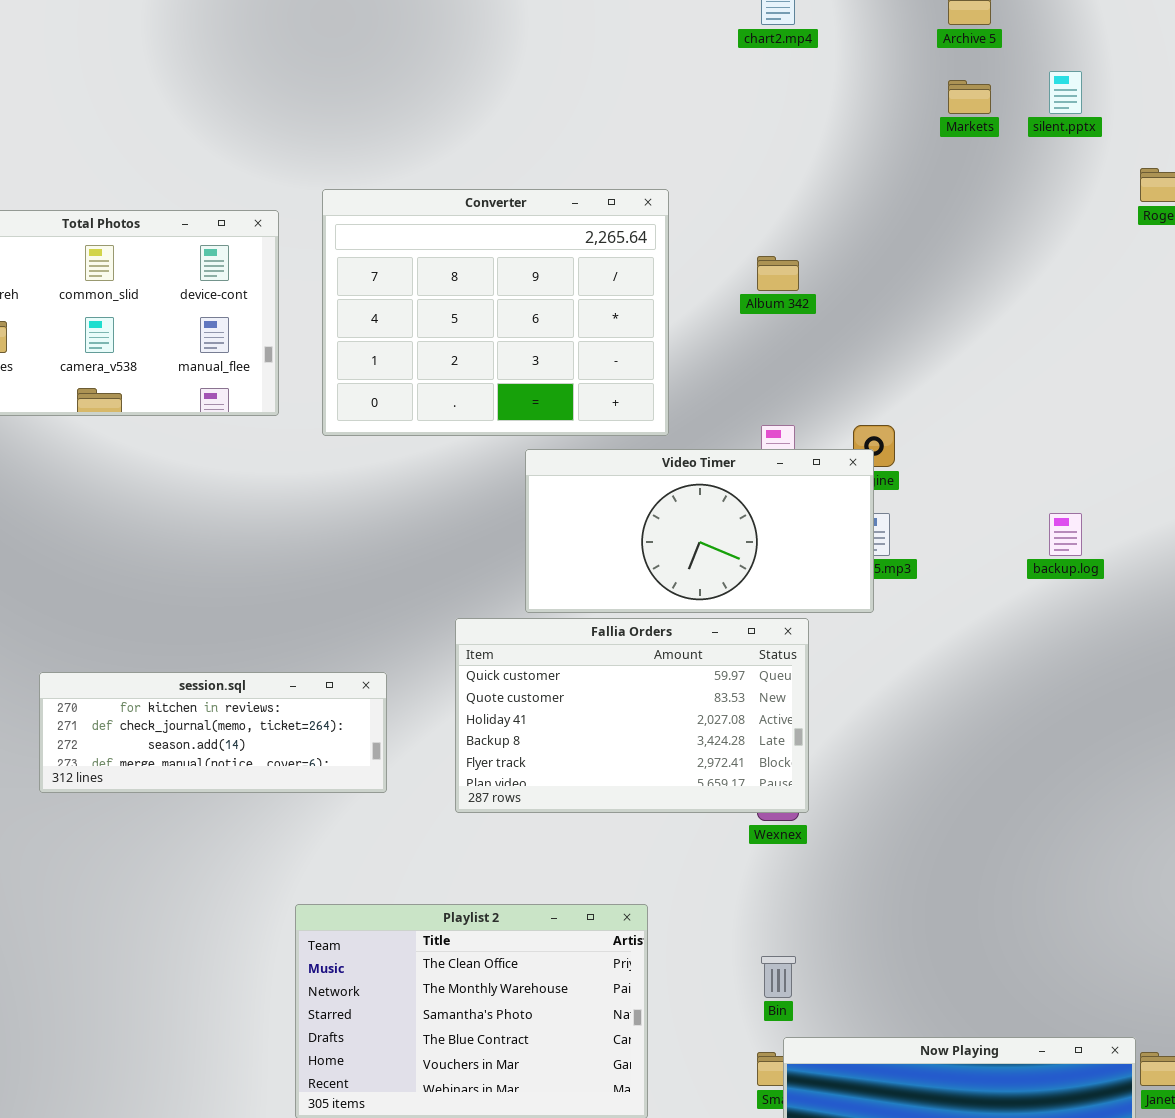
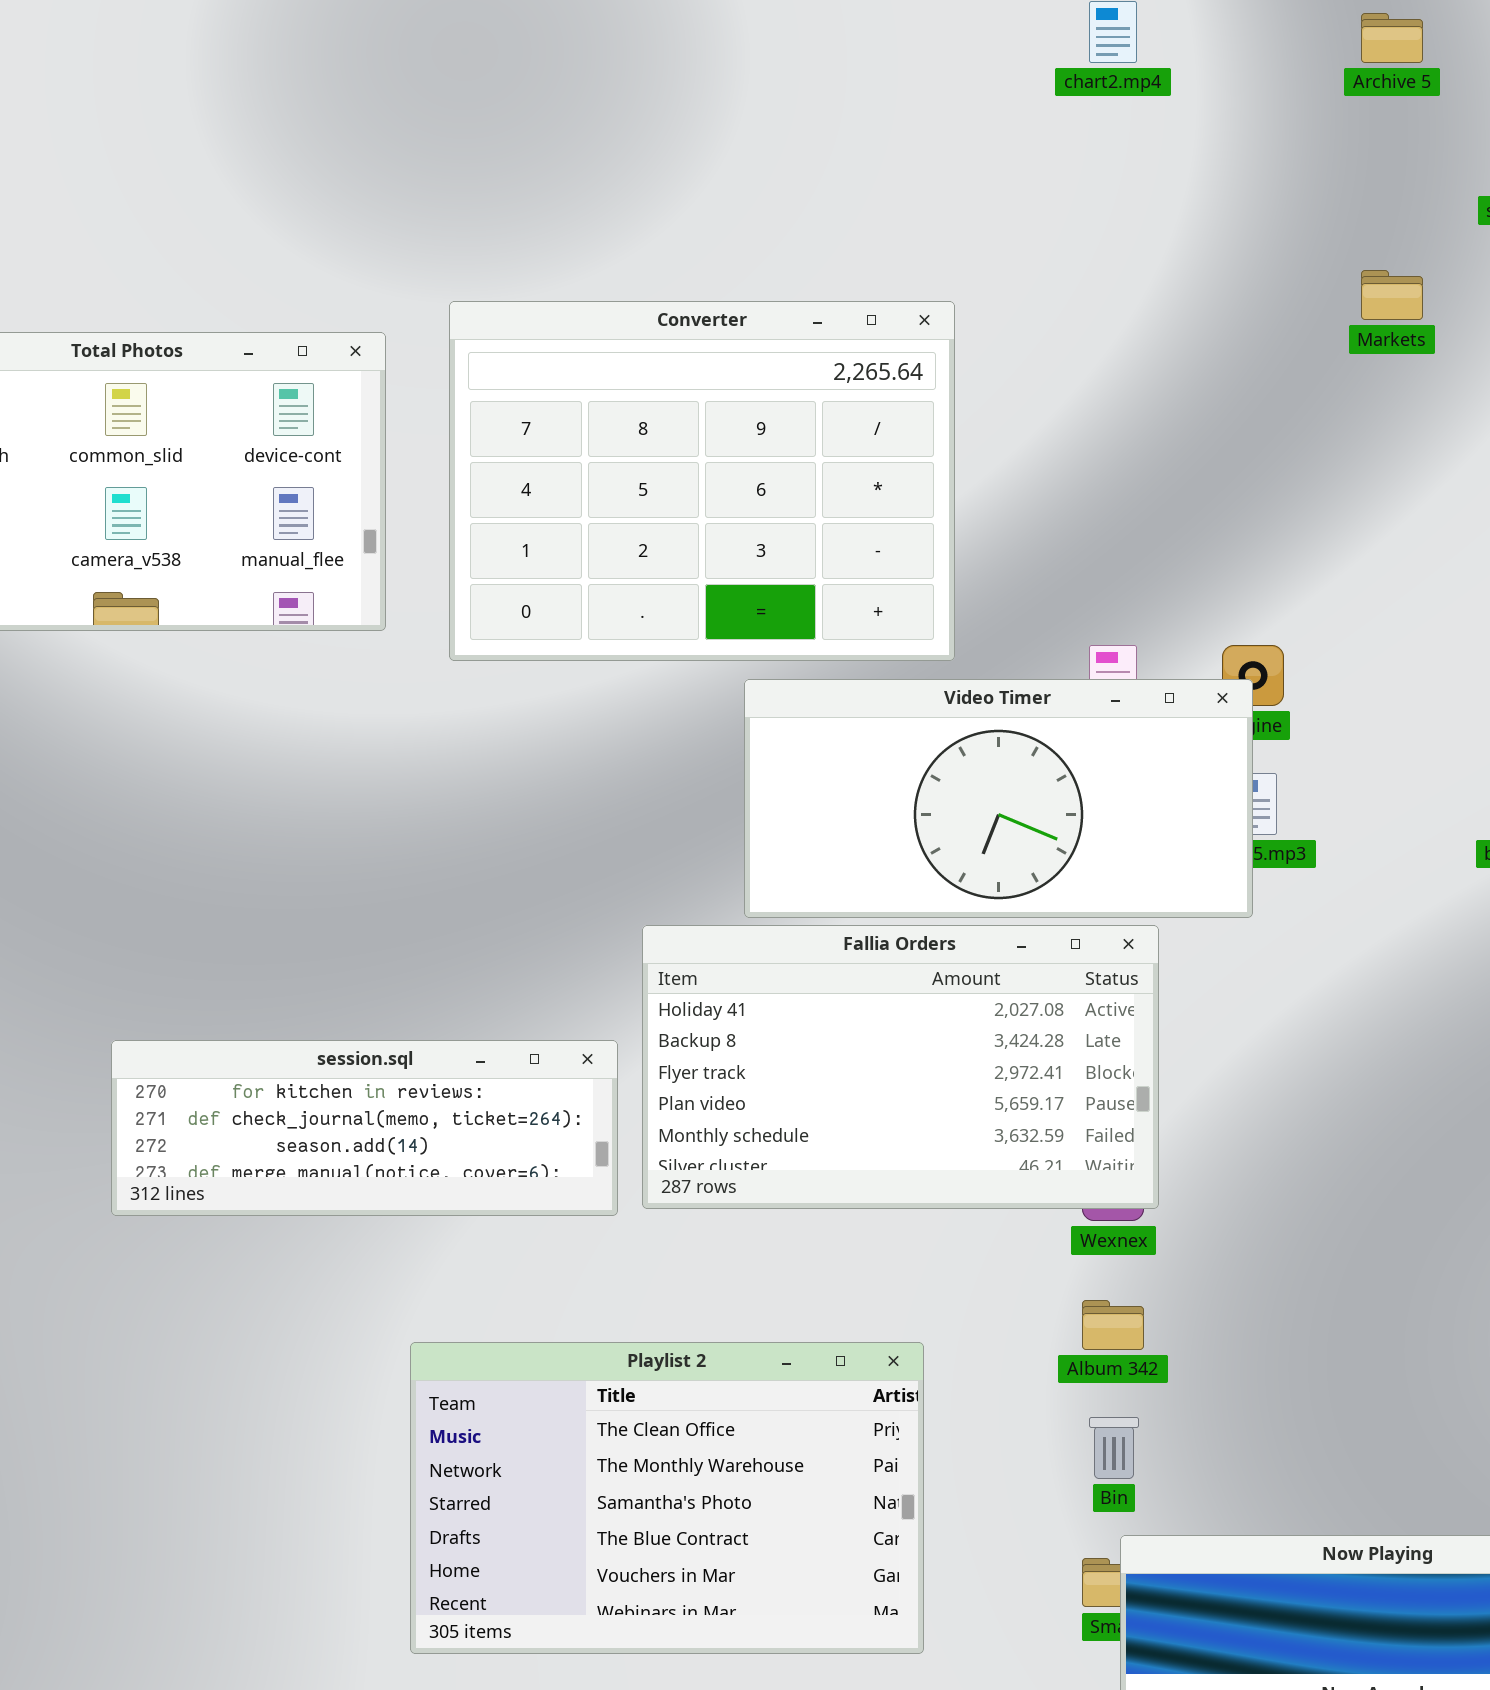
Markets: [948,80,991,114] -> [1361,270,1423,320], moved
Album 342: [757,256,799,291] -> [1082,1300,1144,1350], moved
Fallia Orders: [455,618,809,813] -> [642,925,1159,1209], scrolled down 2 rows
session.sql: [39,672,387,793] -> [111,1040,618,1216], moved

